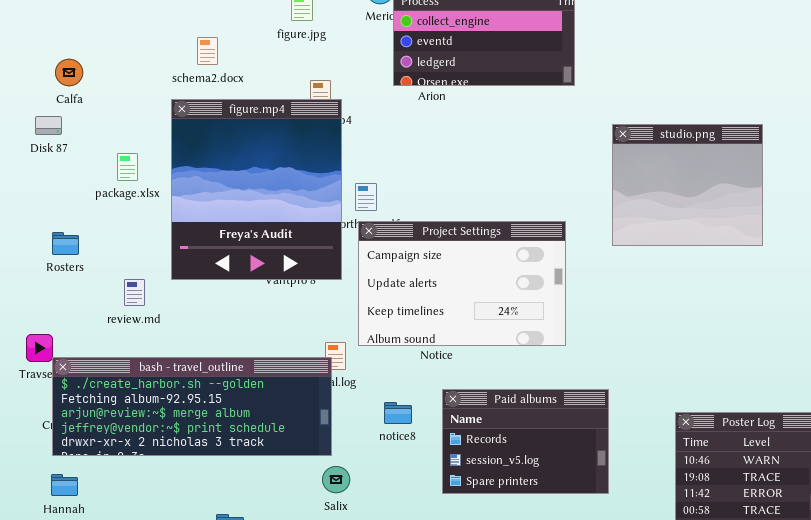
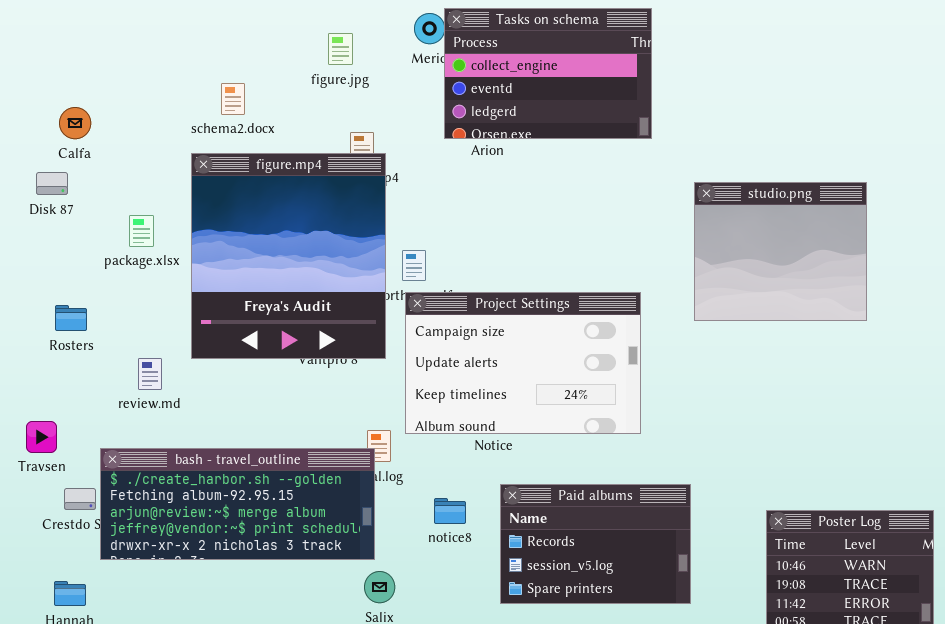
bash - travel_outline: [52,357,332,456] -> [100,448,375,560], resized

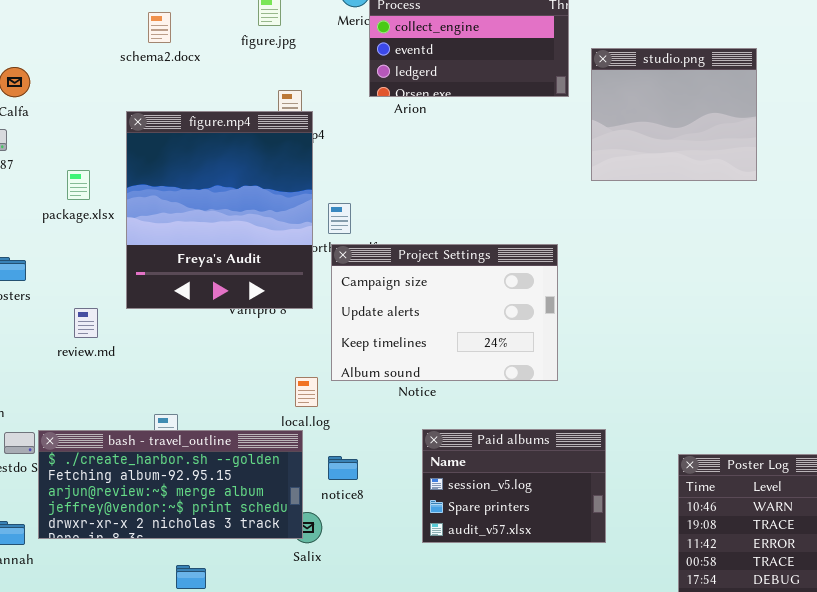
schema2.docx: [221,83,245,115] -> [148,12,171,43], moved
studio.png: [694,182,867,321] -> [591,48,757,181], moved
bash - travel_outline: [100,448,375,560] -> [38,430,303,539], moved
Paid albums: [500,484,691,604] -> [422,429,606,543], scrolled down 1 row
notice8: [434,498,466,524] -> [328,456,358,480], moved

